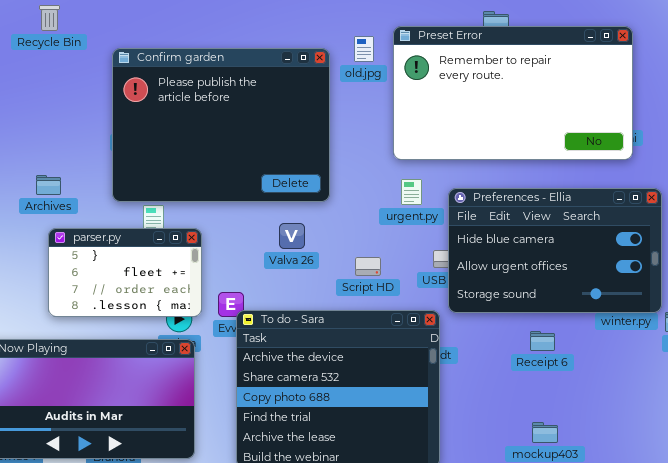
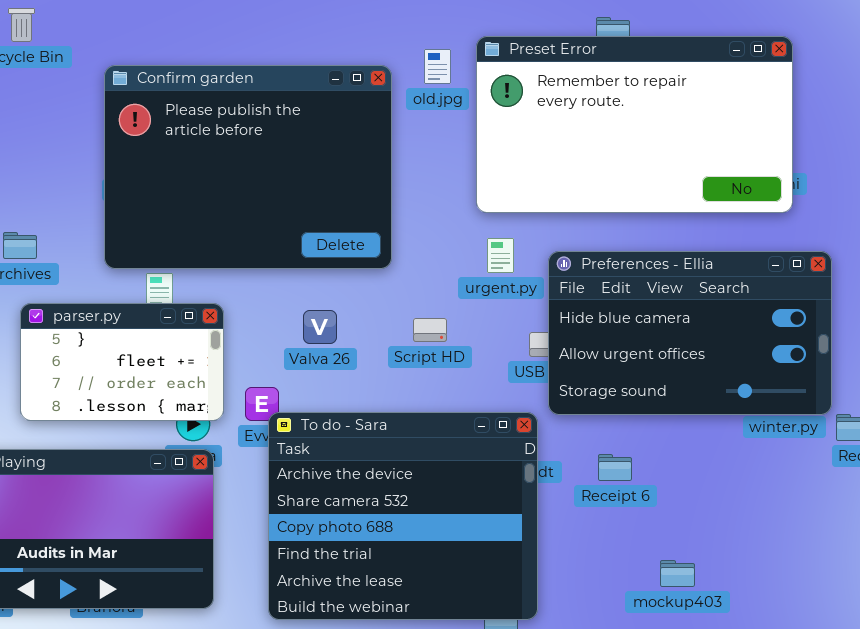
Valva 26: [279,223,305,249] -> [303,310,337,344], moved
Script HD: [355,257,381,276] -> [413,318,447,342], moved
Receipt 6: [530,331,555,351] -> [598,454,632,481], moved

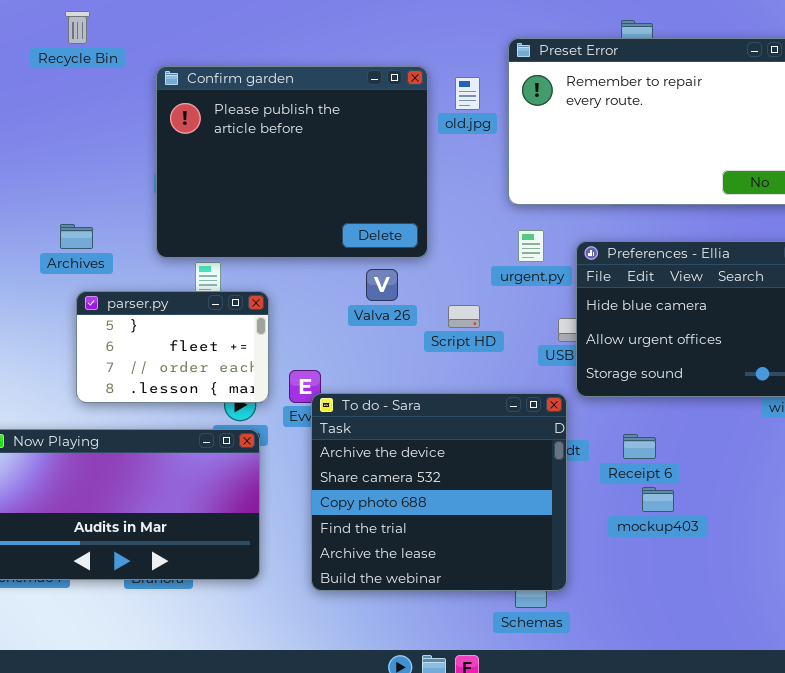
old.jpg: [424,49,451,84] -> [455,77,480,110], moved
Valva 26: [303,310,337,344] -> [366,269,398,301], moved
mockup403: [660,560,695,587] -> [642,487,674,512], moved

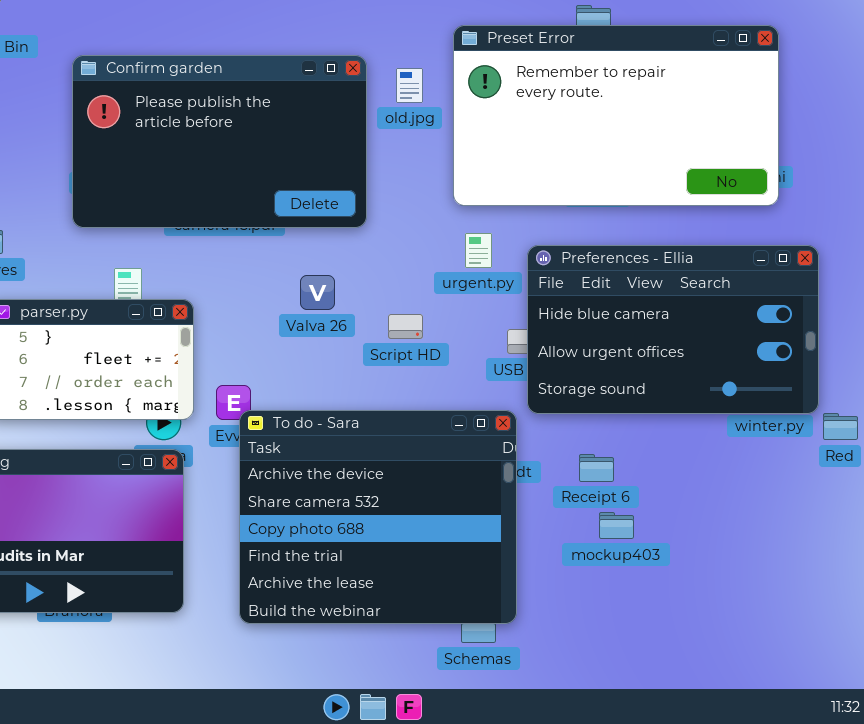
Confirm garden: [156,66,428,258] -> [72,55,367,228], resized

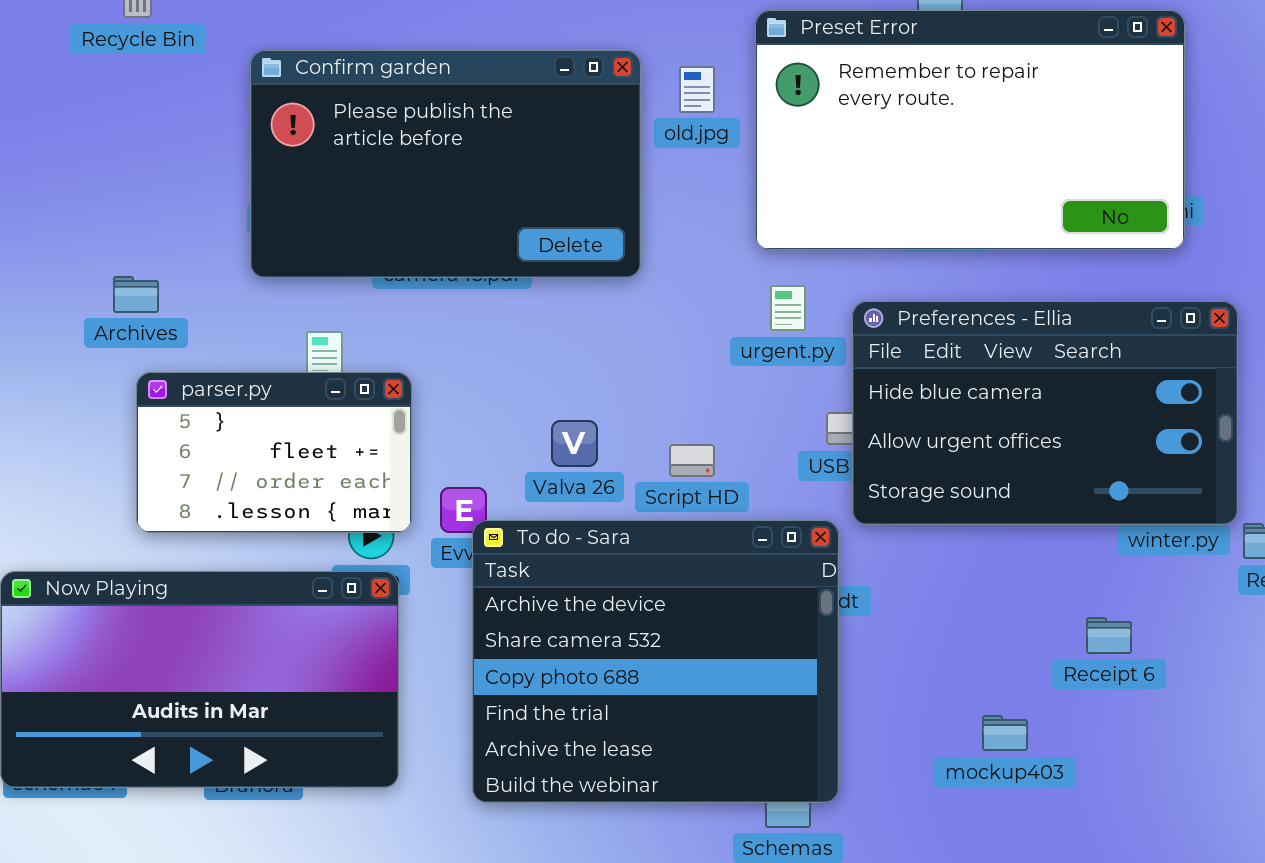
Valva 26: [300,275,335,310] -> [551,420,598,467], moved
Script HD: [388,314,423,339] -> [669,444,715,477], moved
Receipt 6: [579,454,614,482] -> [1086,617,1132,654], moved
mockup403: [599,512,634,539] -> [982,715,1028,751], moved

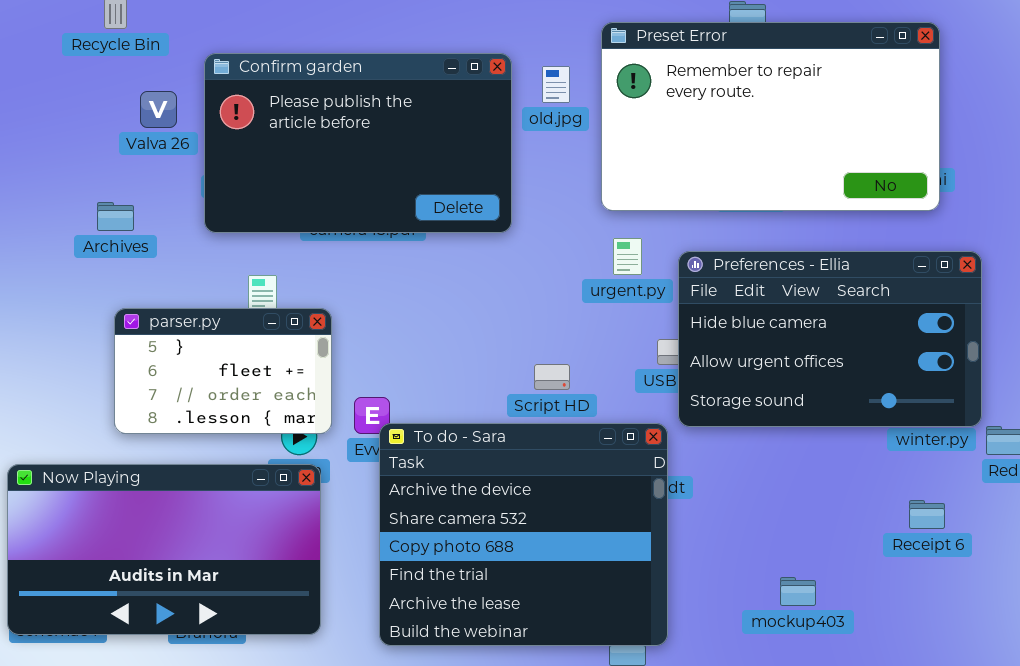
Archives: [113,276,159,313] -> [97,202,134,231], moved
Valva 26: [551,420,598,467] -> [140,91,177,128], moved
Receipt 6: [1086,617,1132,654] -> [909,500,945,529], moved

